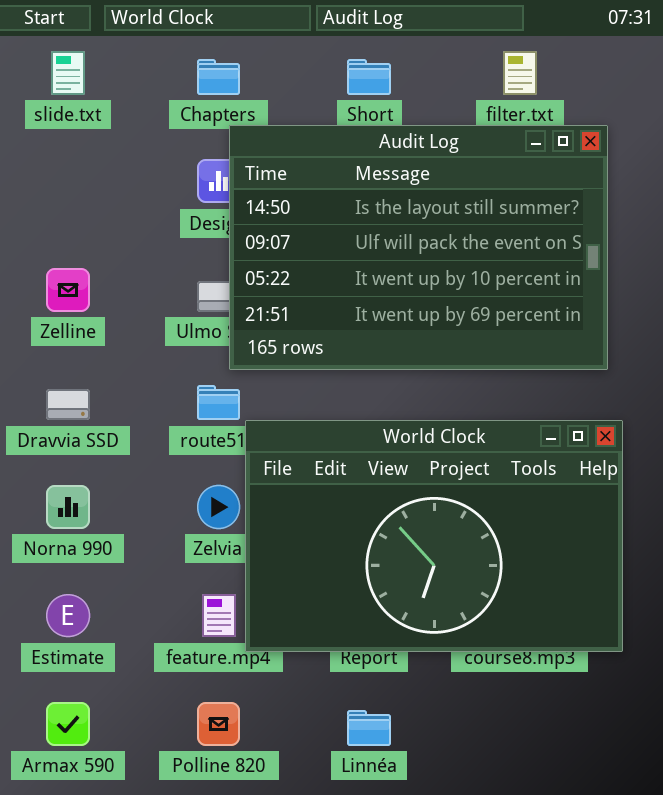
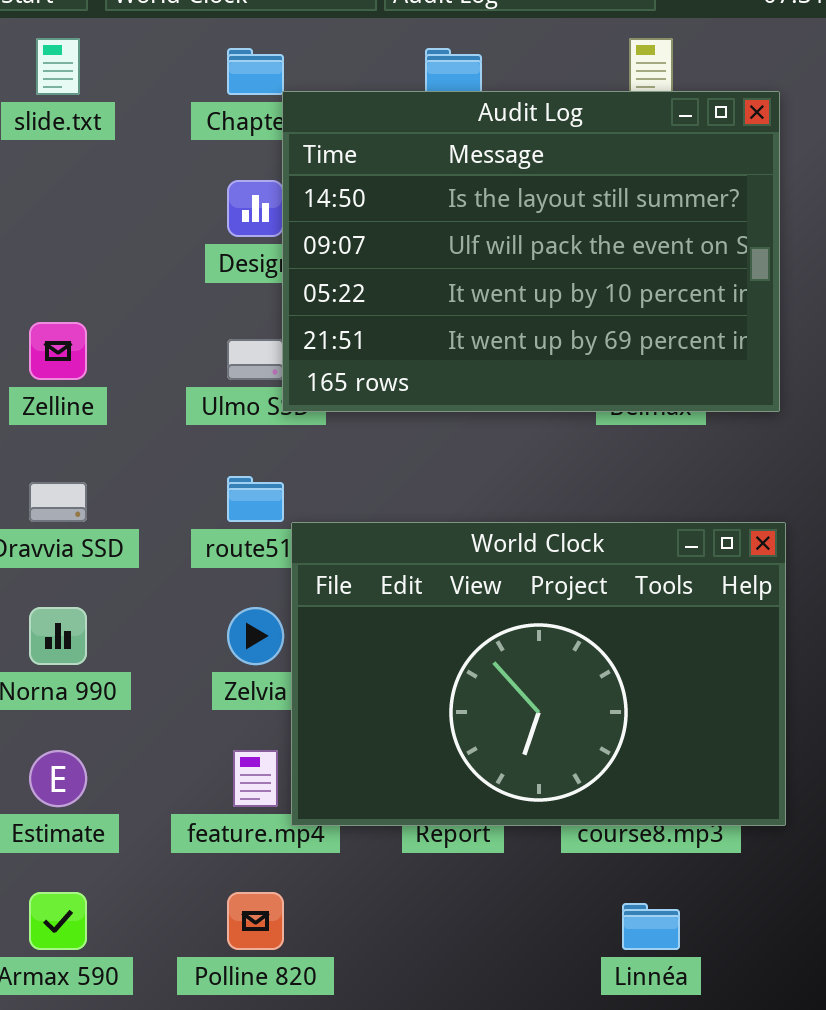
Audit Log: [229,125,608,370] -> [282,91,780,412], moved
Linnéa: [347,710,391,746] -> [622,903,680,950], moved

